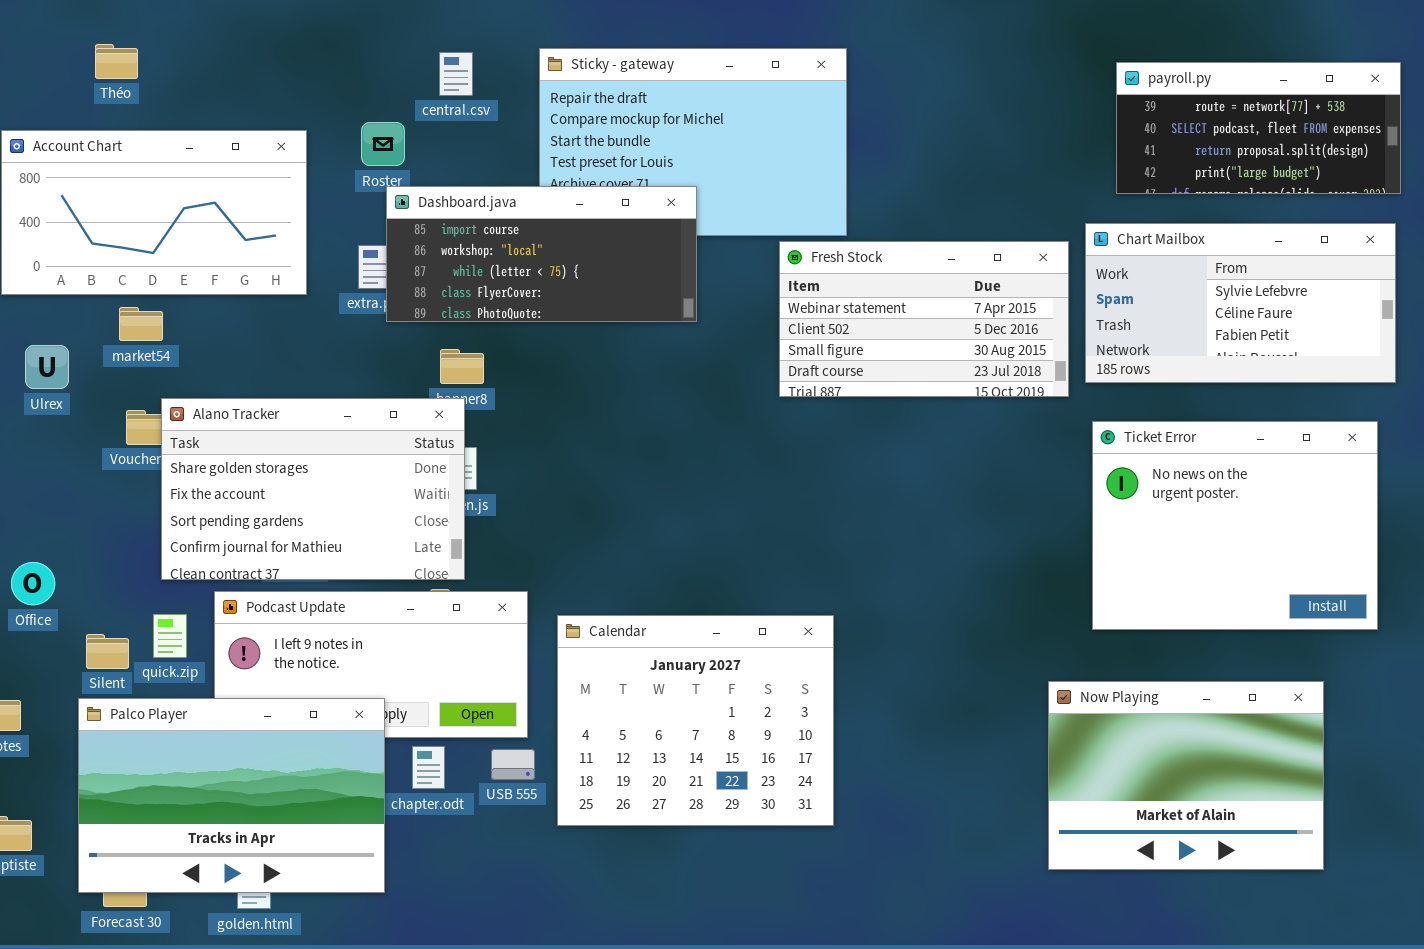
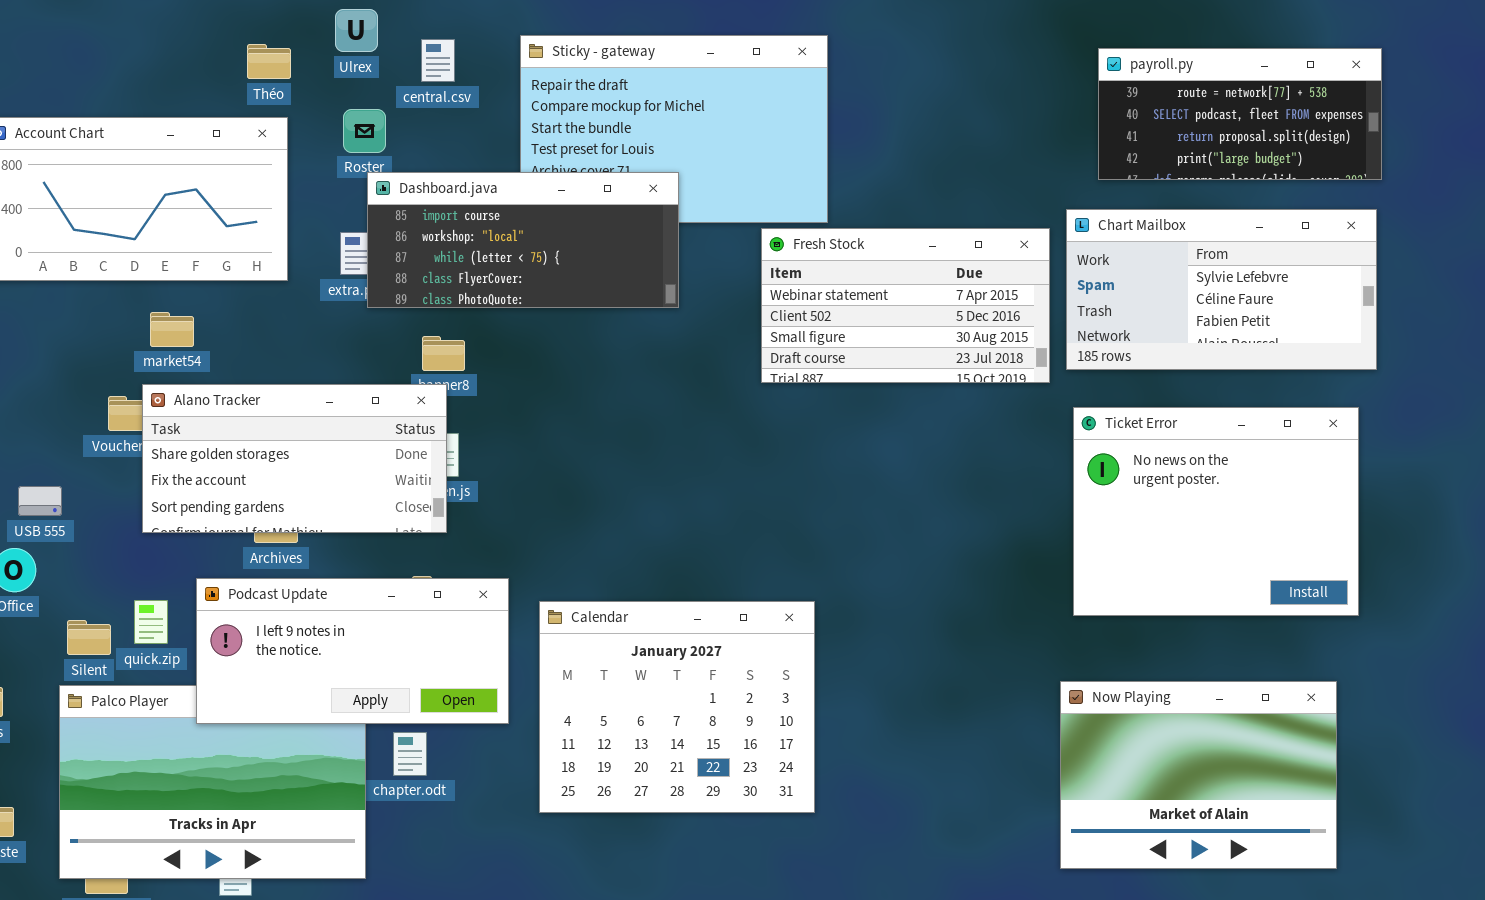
Théo: [95,44,138,79] -> [247,44,291,79], moved
market54: [119,307,163,341] -> [150,312,194,347], moved
Ulrex: [25,345,69,389] -> [335,9,378,52], moved
Alano Tracker: [161,398,465,580] -> [142,384,447,533], resized
Podcast Update: [214,591,528,738] -> [196,578,509,724], raised
Now Playing: [1048,681,1324,870] -> [1060,681,1337,869], moved
USB 555: [491,749,535,780] -> [18,486,62,516], moved

